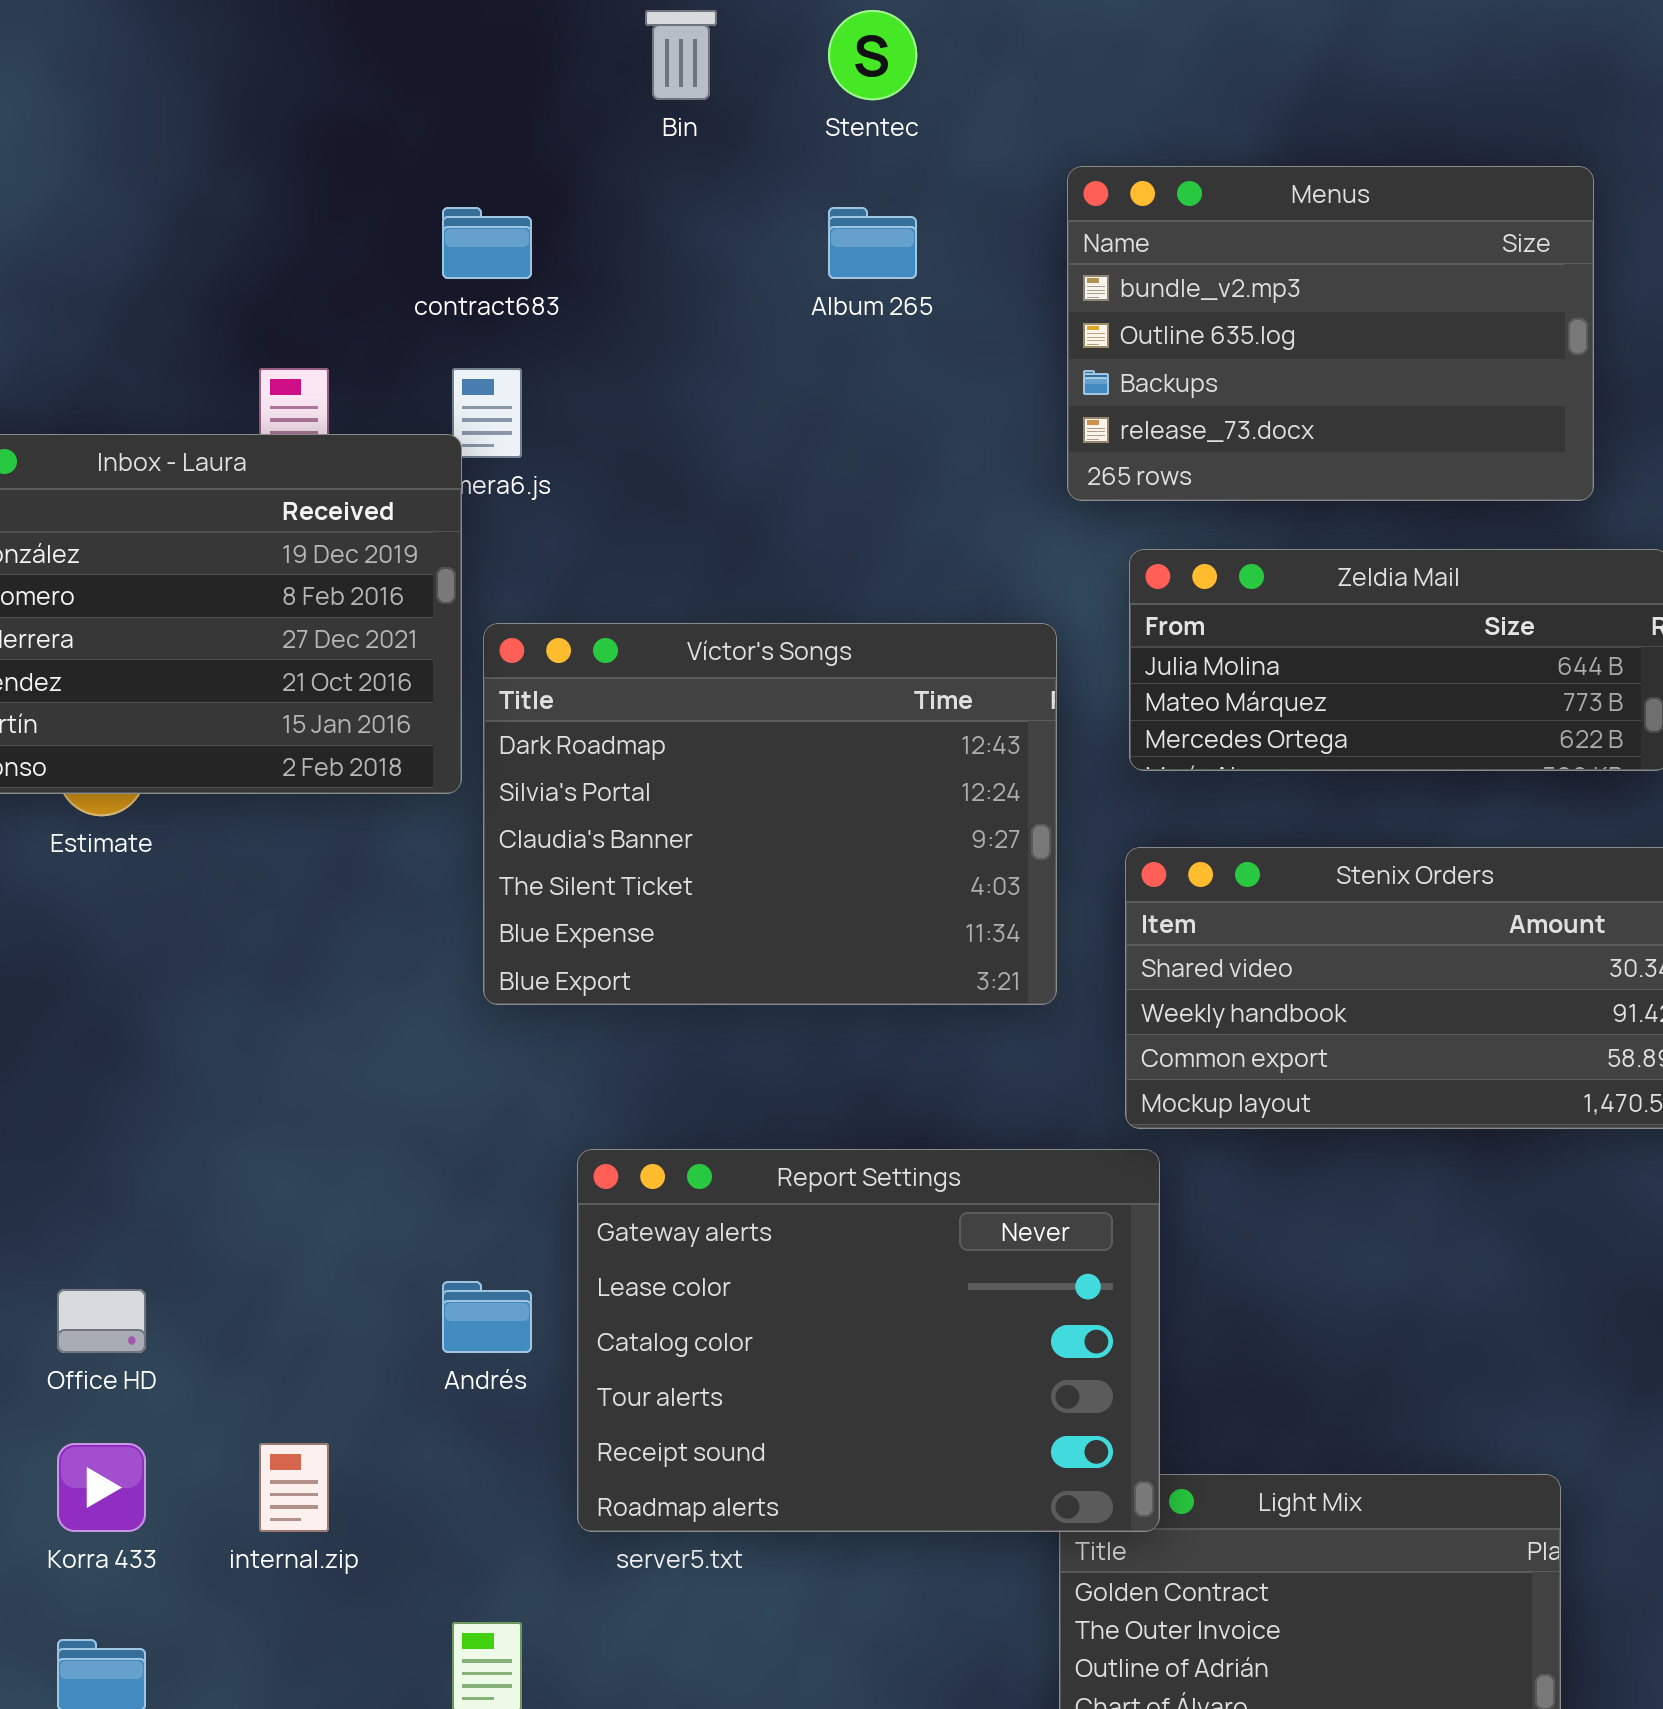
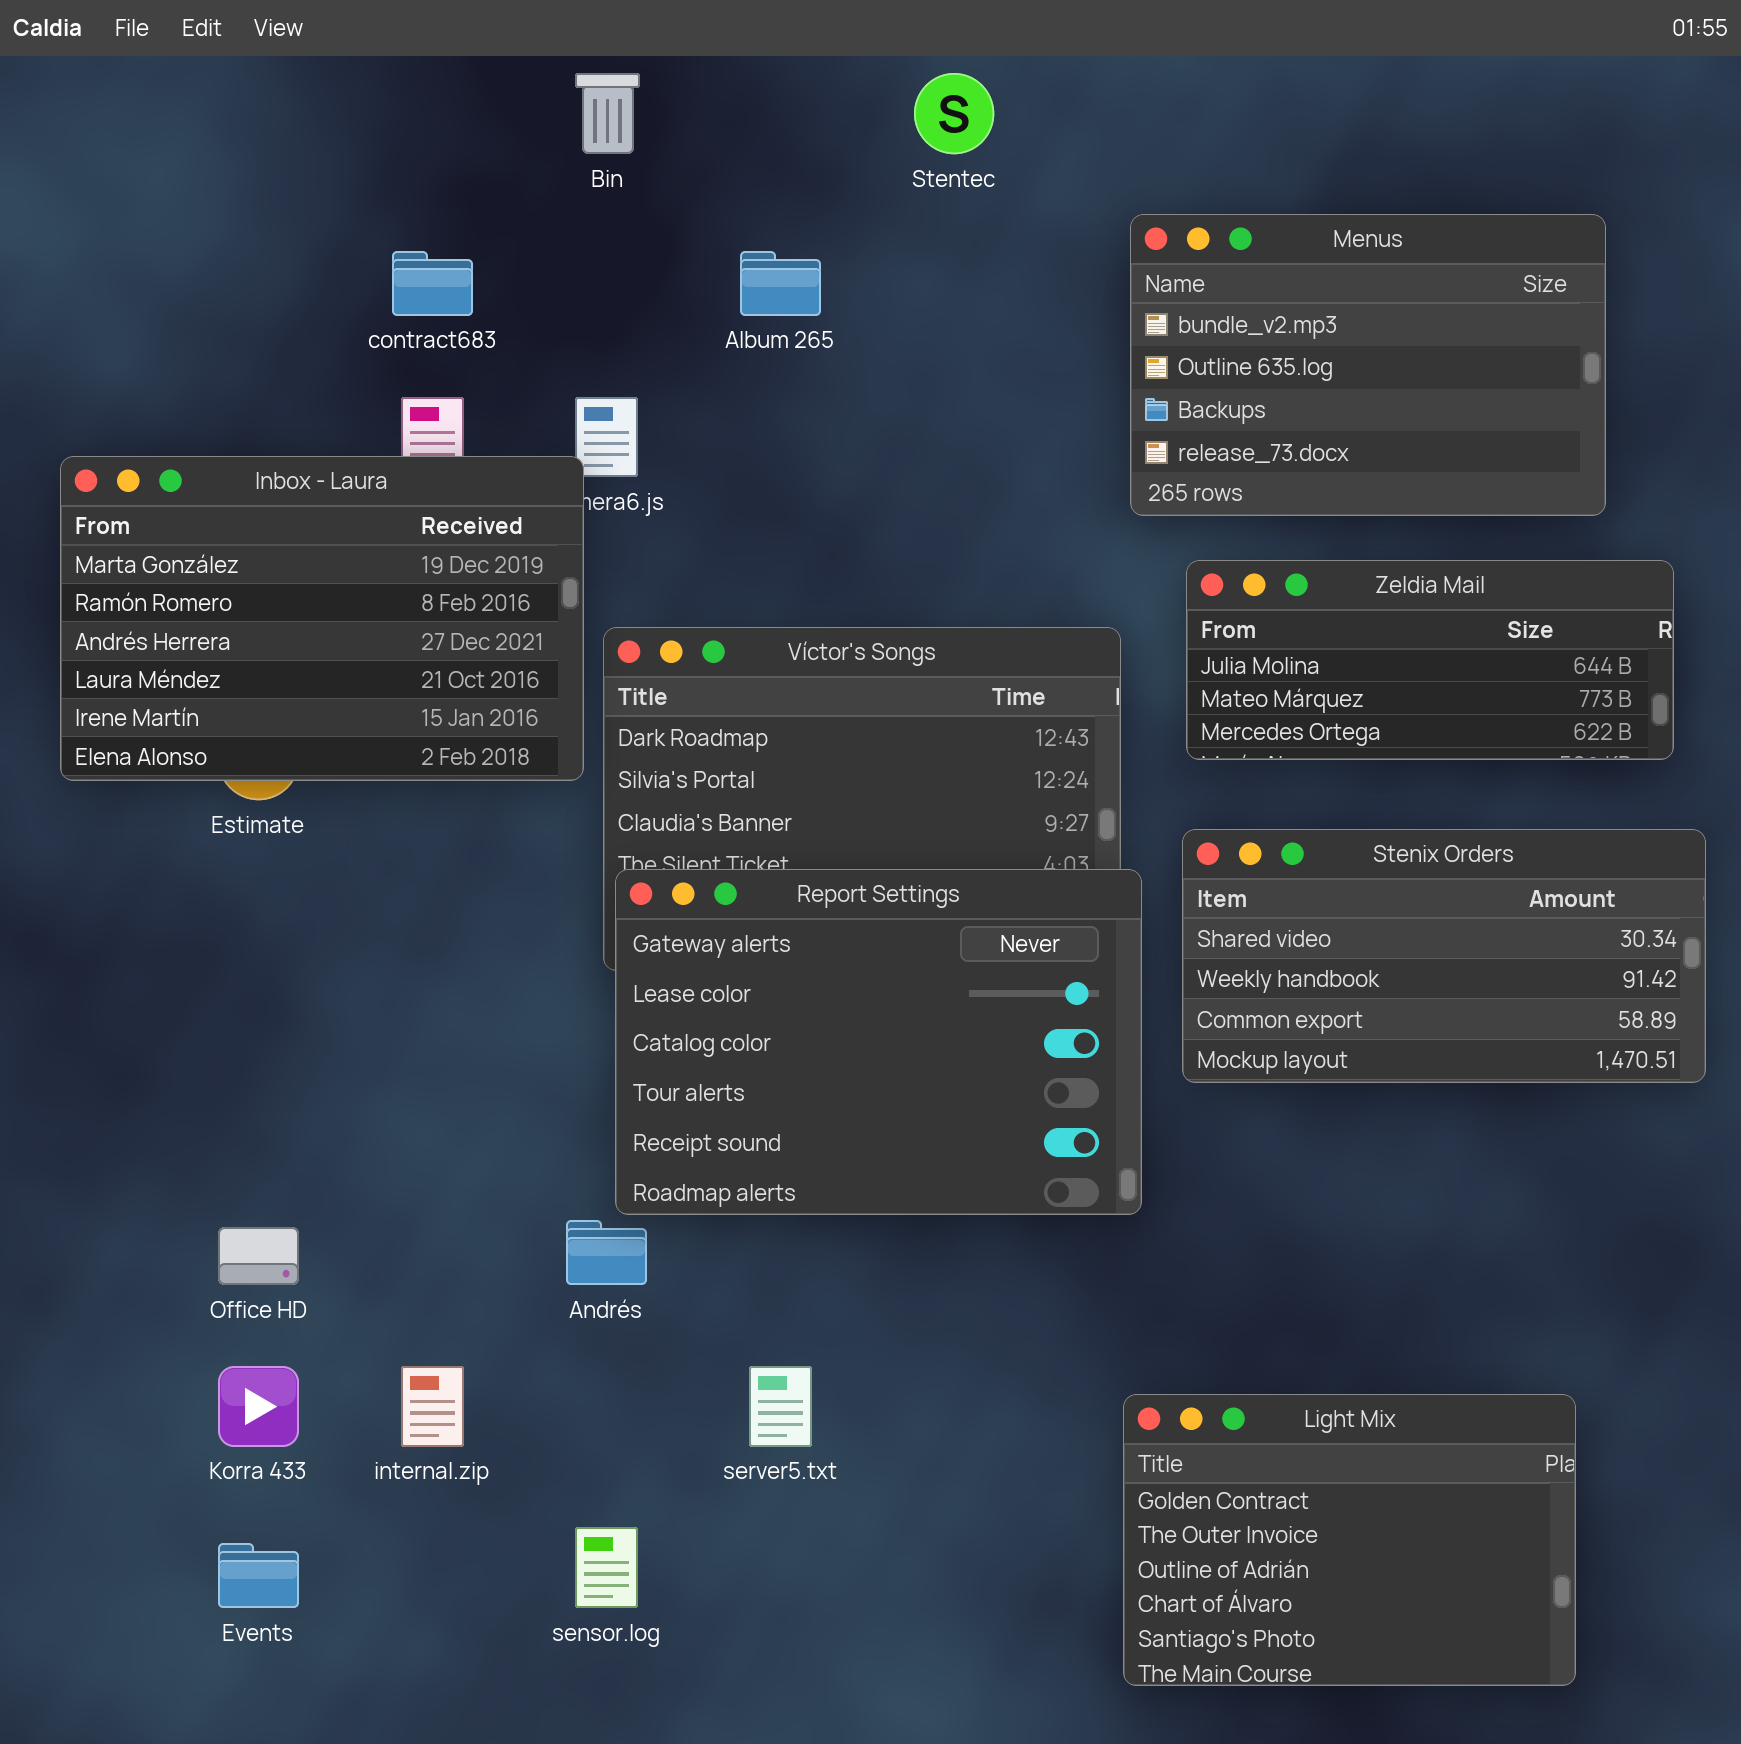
Bin: [645,10,717,100] -> [575,73,640,154], moved
contract683: [442,207,532,279] -> [392,251,473,316], moved
Album 265: [828,207,917,279] -> [740,251,821,316], moved
Report Settings: [577,1149,1160,1532] -> [615,869,1142,1215], moved

